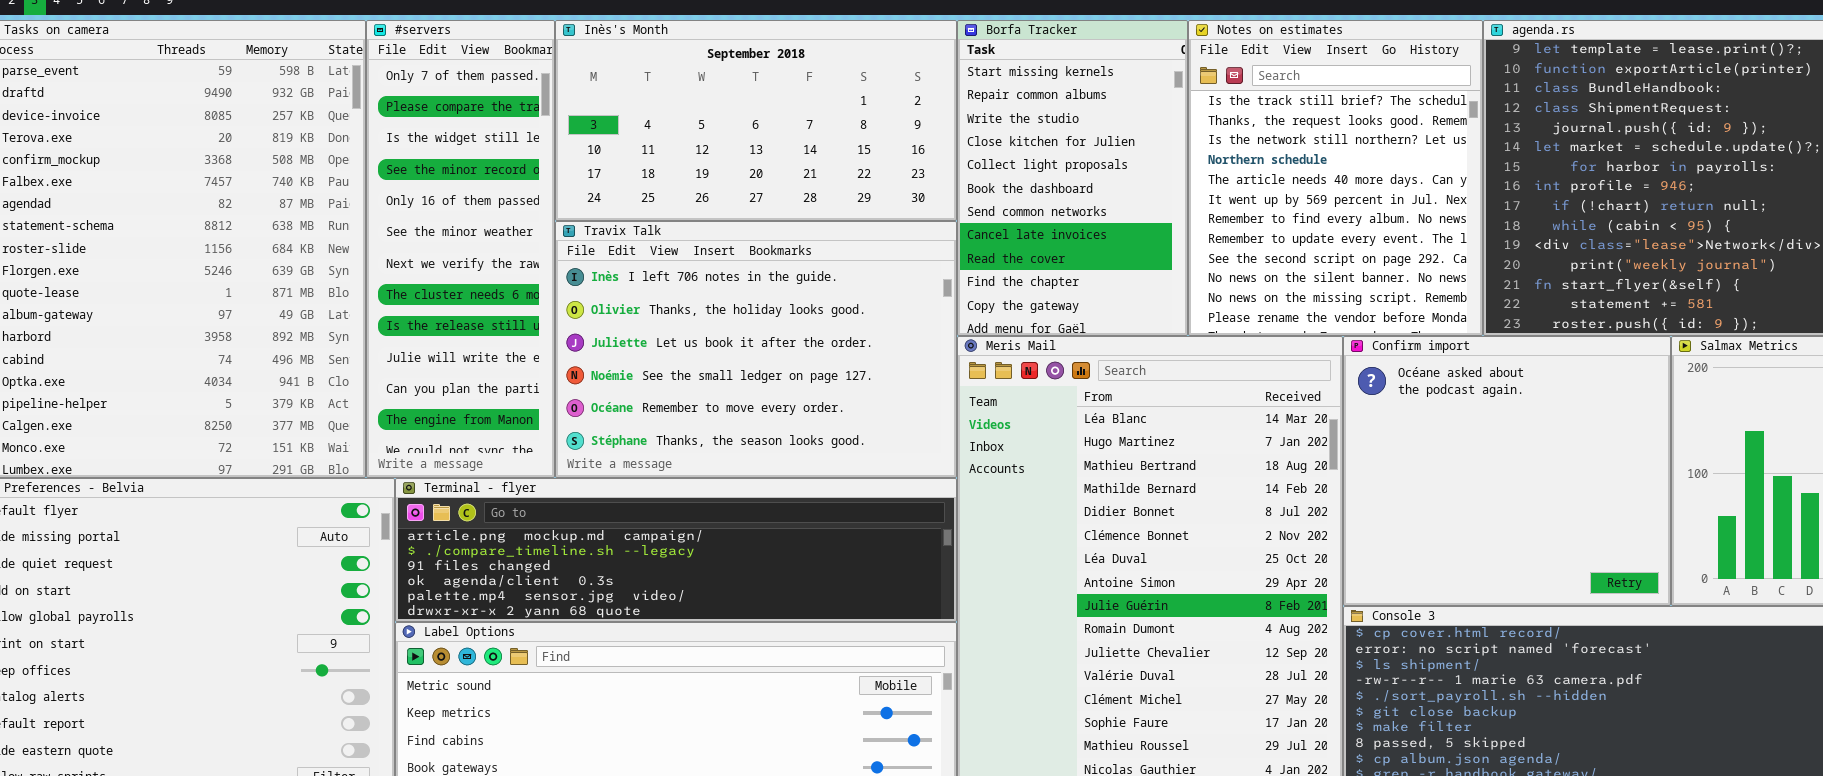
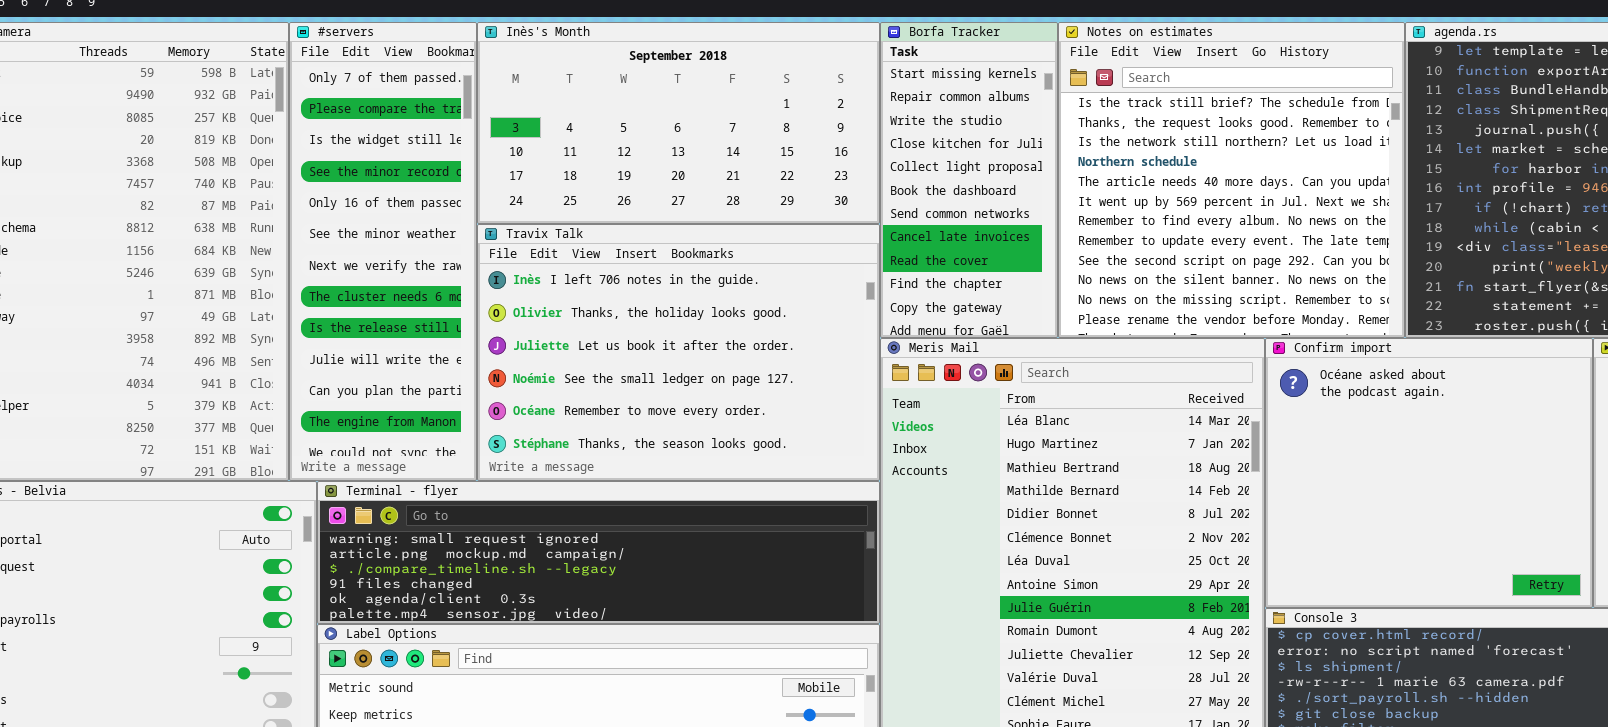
Borfa Tracker: [957,20,1188,336] -> [880,22,1058,338], resized
Notes on estimates: [1188,20,1483,336] -> [1058,22,1405,338], resized
Terminal - flyer: [395,478,957,622] -> [317,481,880,624], scrolled up 1 row

